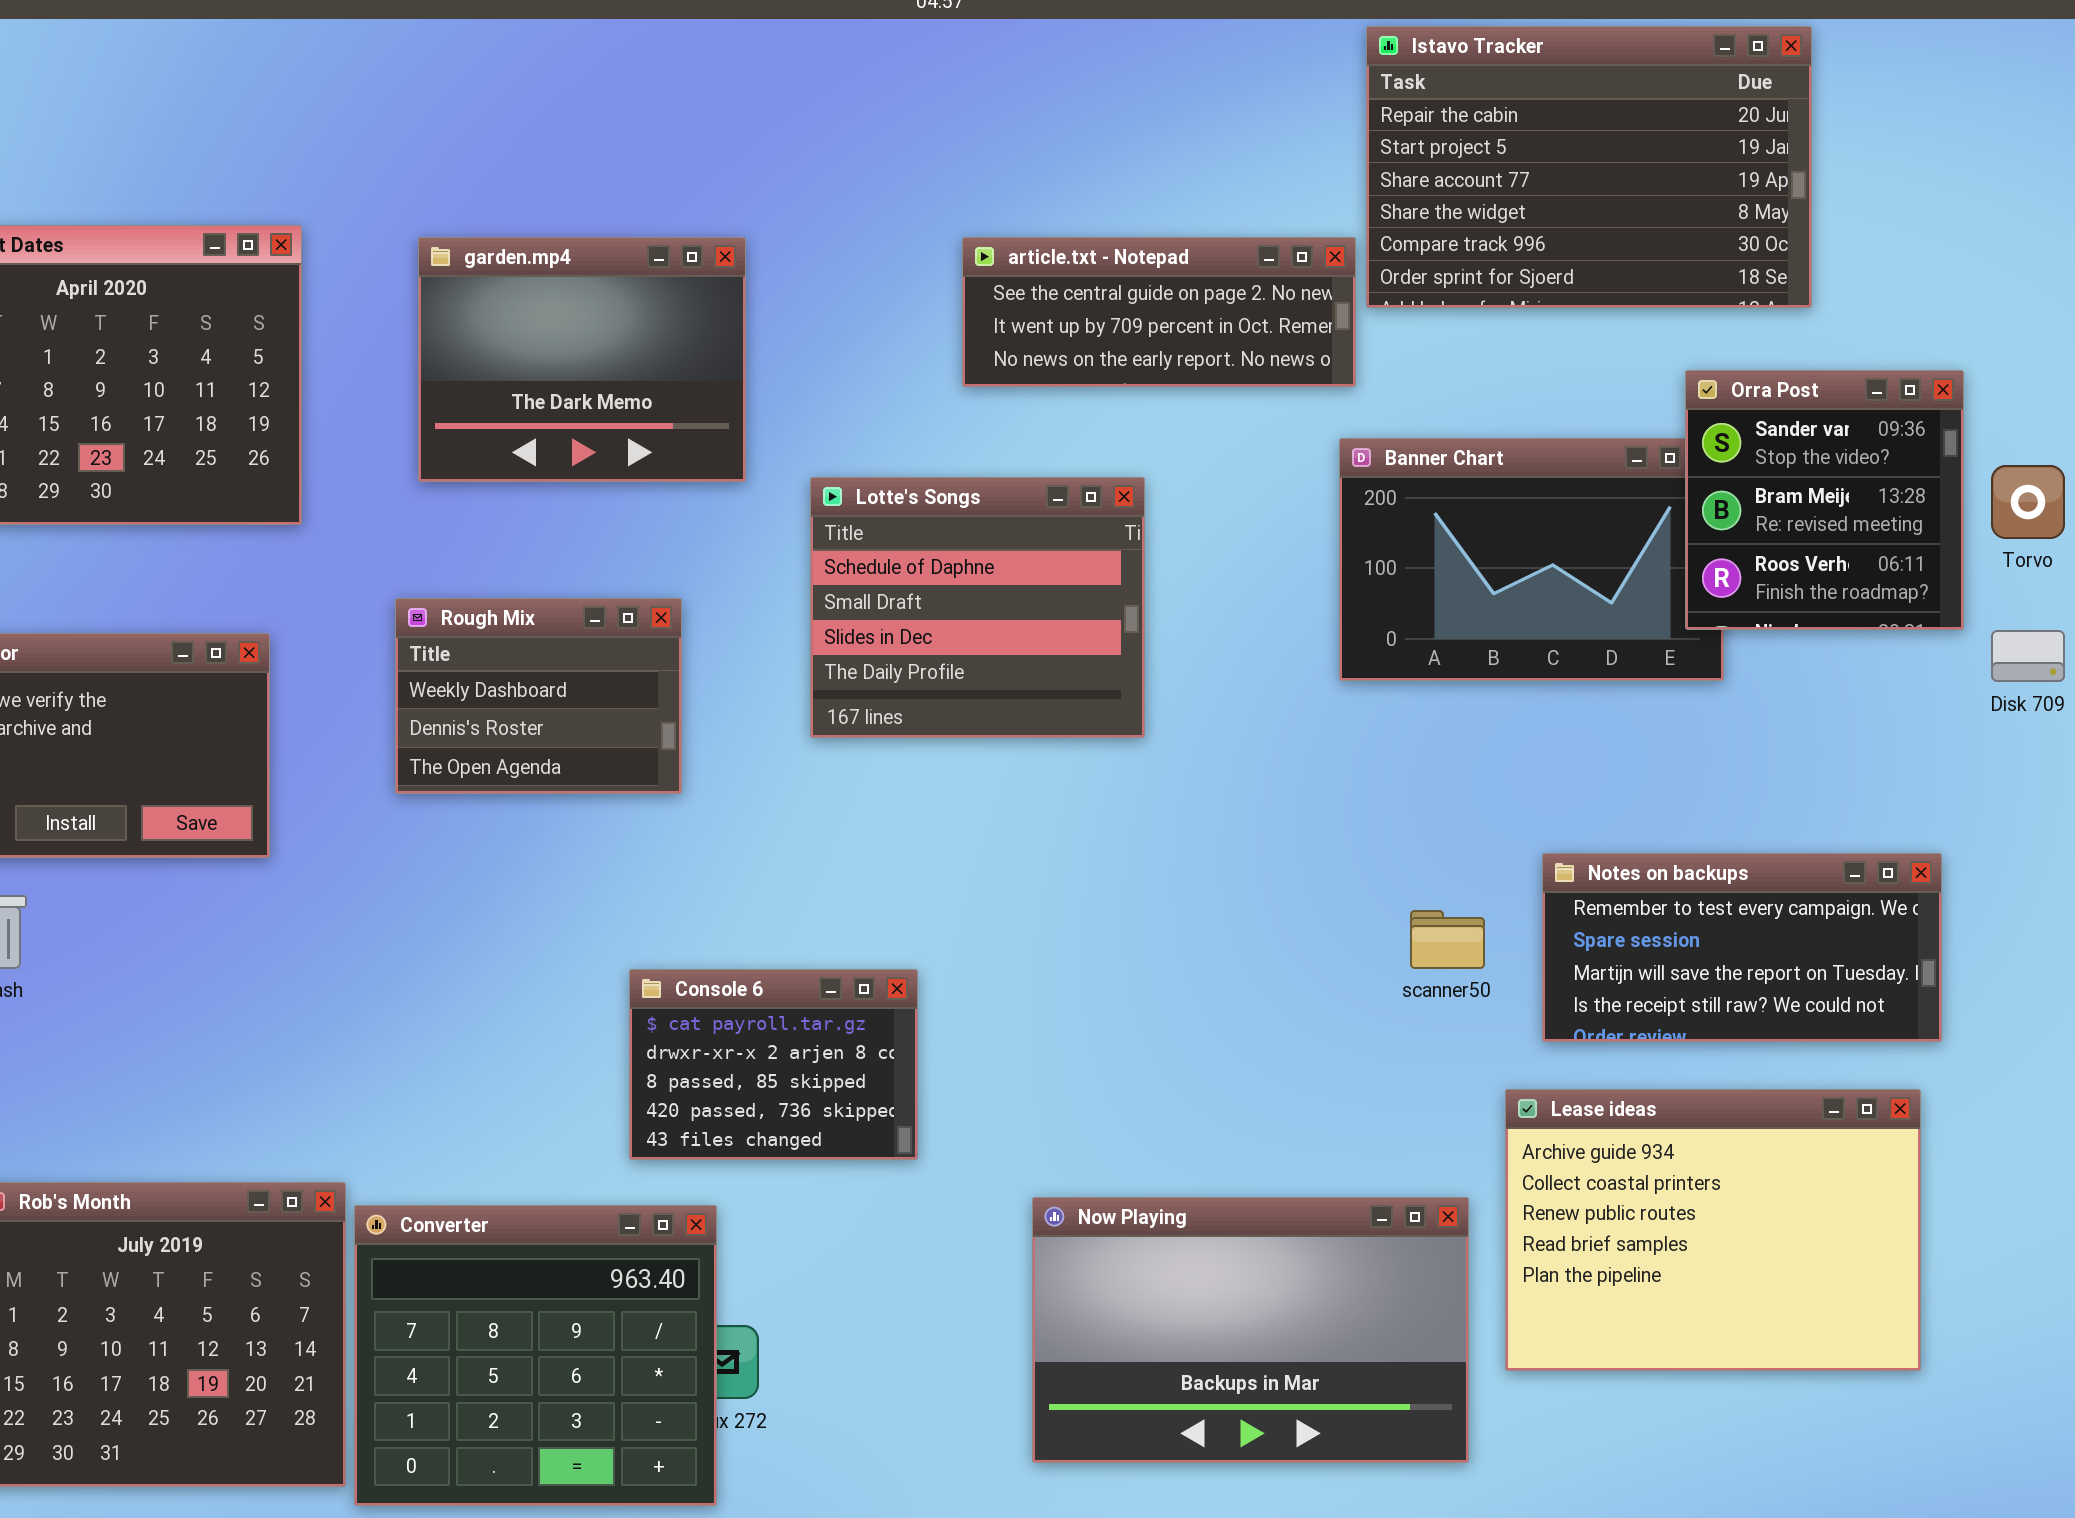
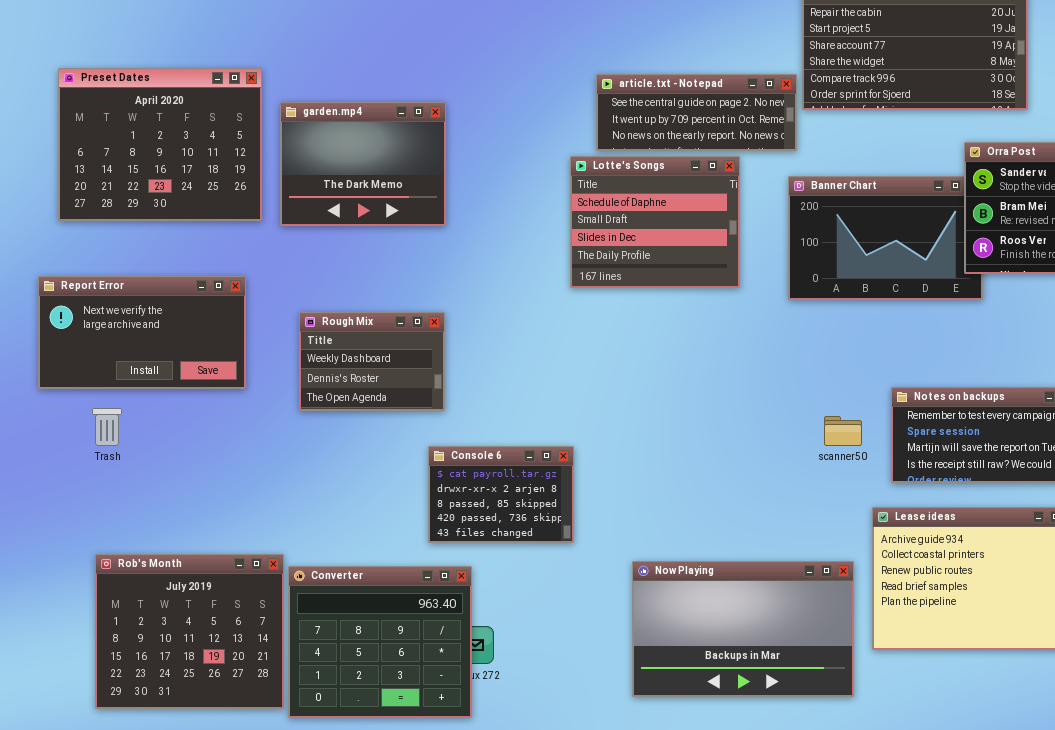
garden.mp4: [418,237,746,482] -> [280,102,446,226], moved
Lotte's Songs: [810,477,1145,738] -> [570,156,740,288], moved
Rough Mix: [395,598,682,794] -> [299,312,445,411], moved

